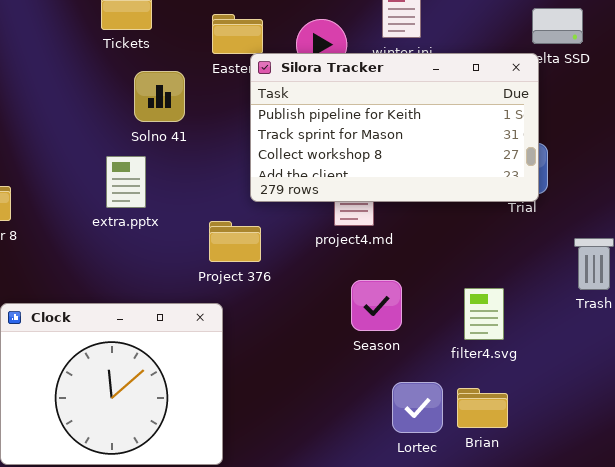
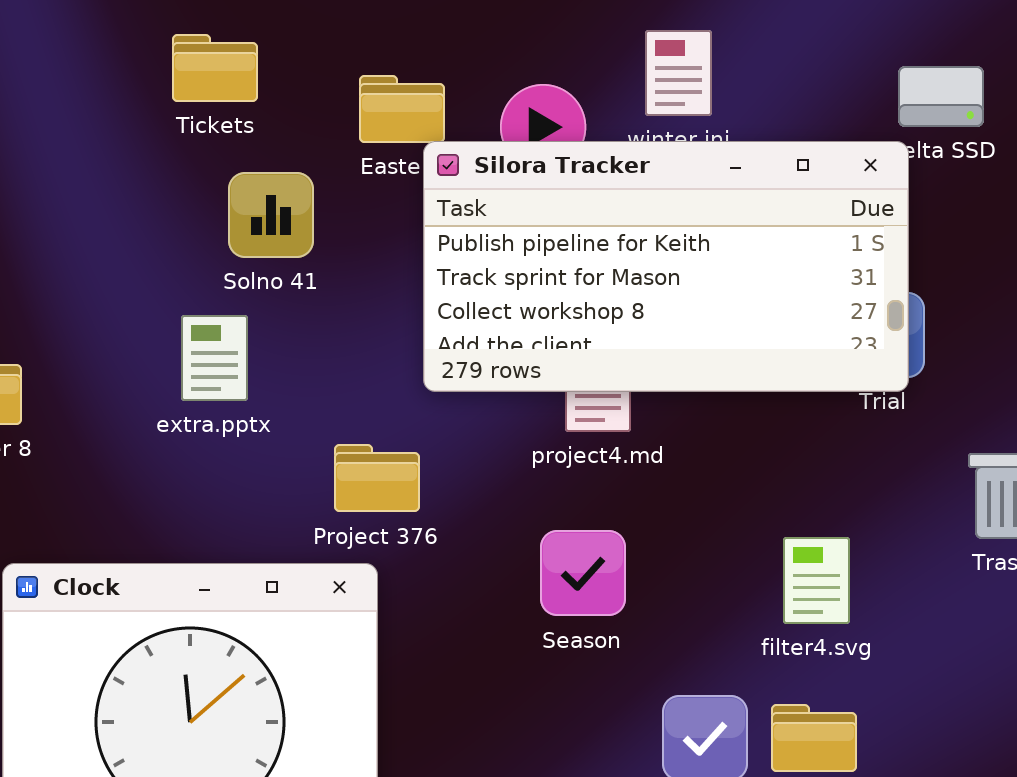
Project 376: [209,221,261,262] -> [334,444,420,512], moved
Season: [351,280,402,331] -> [540,530,626,616], moved

